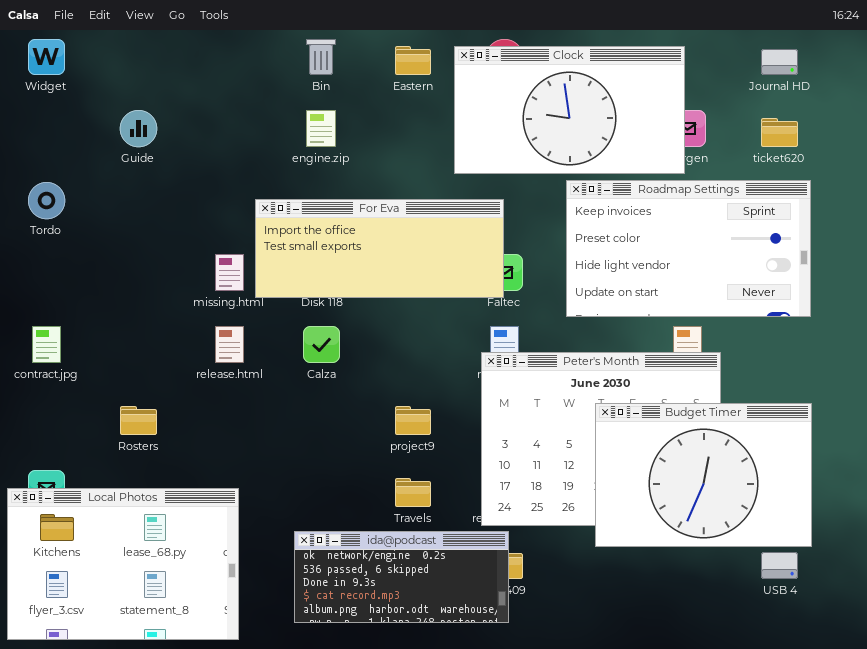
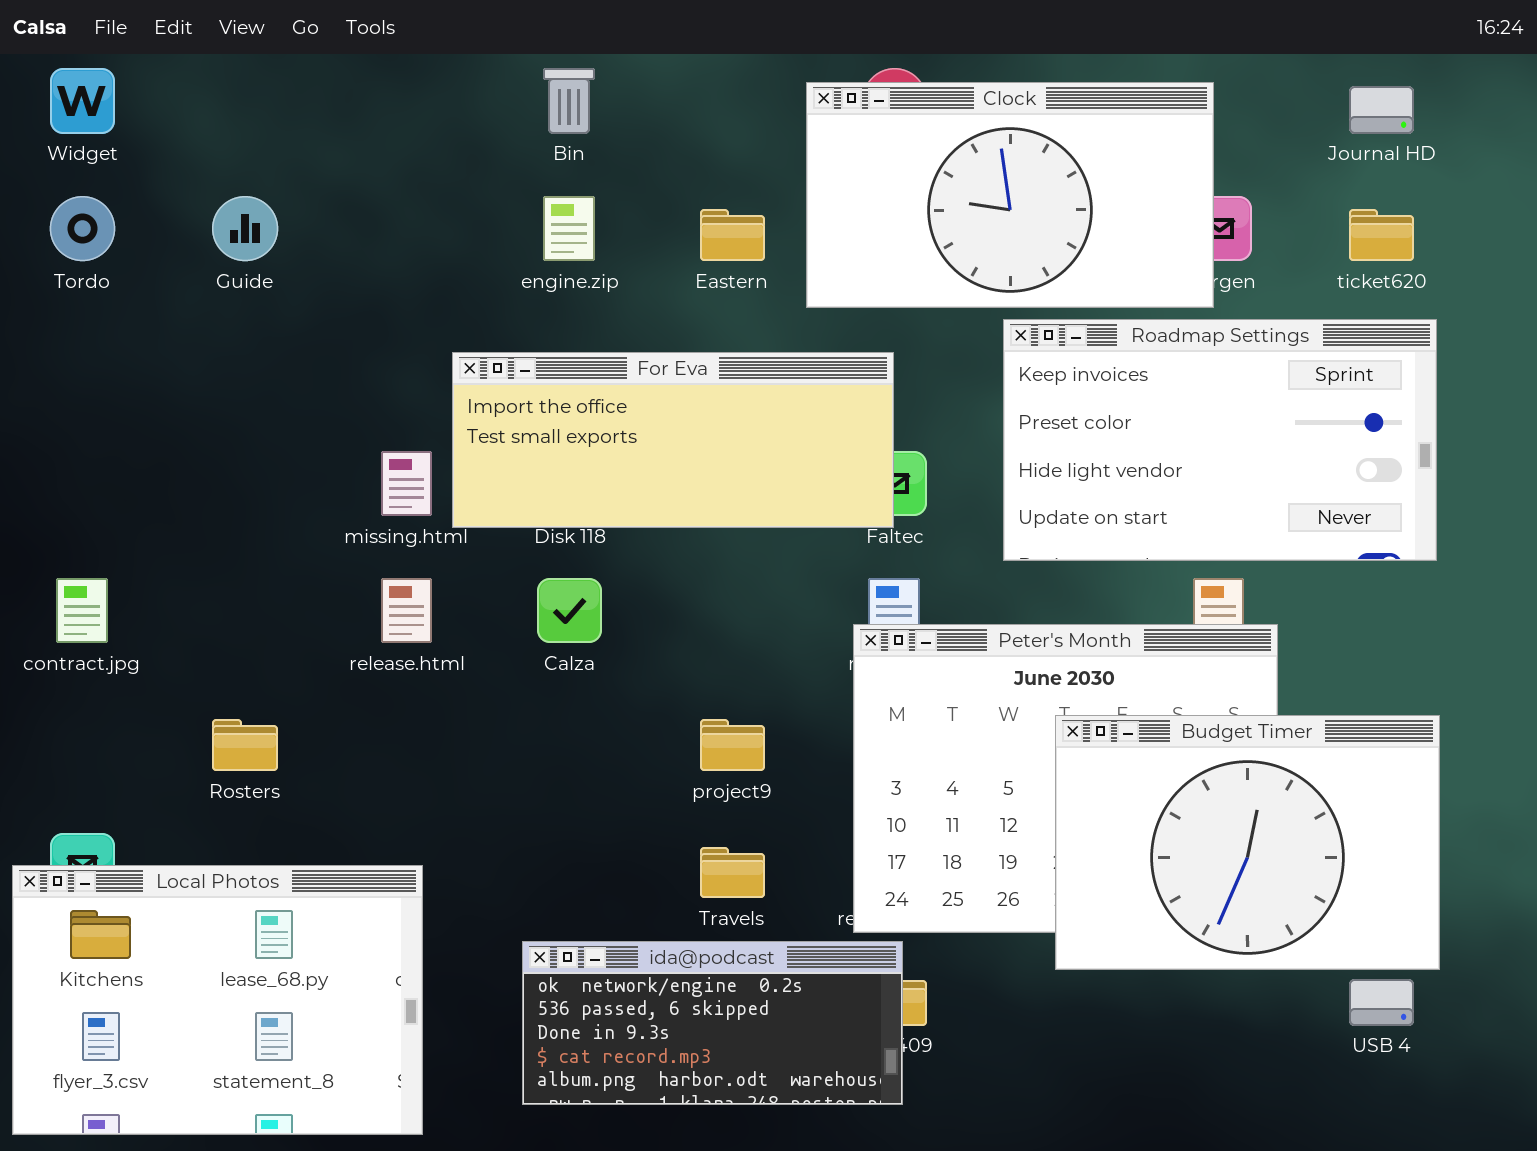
Eastern: [395,46,431,75] -> [700,209,765,261], moved
Tordo: [28,182,65,219] -> [50,196,115,261], moved

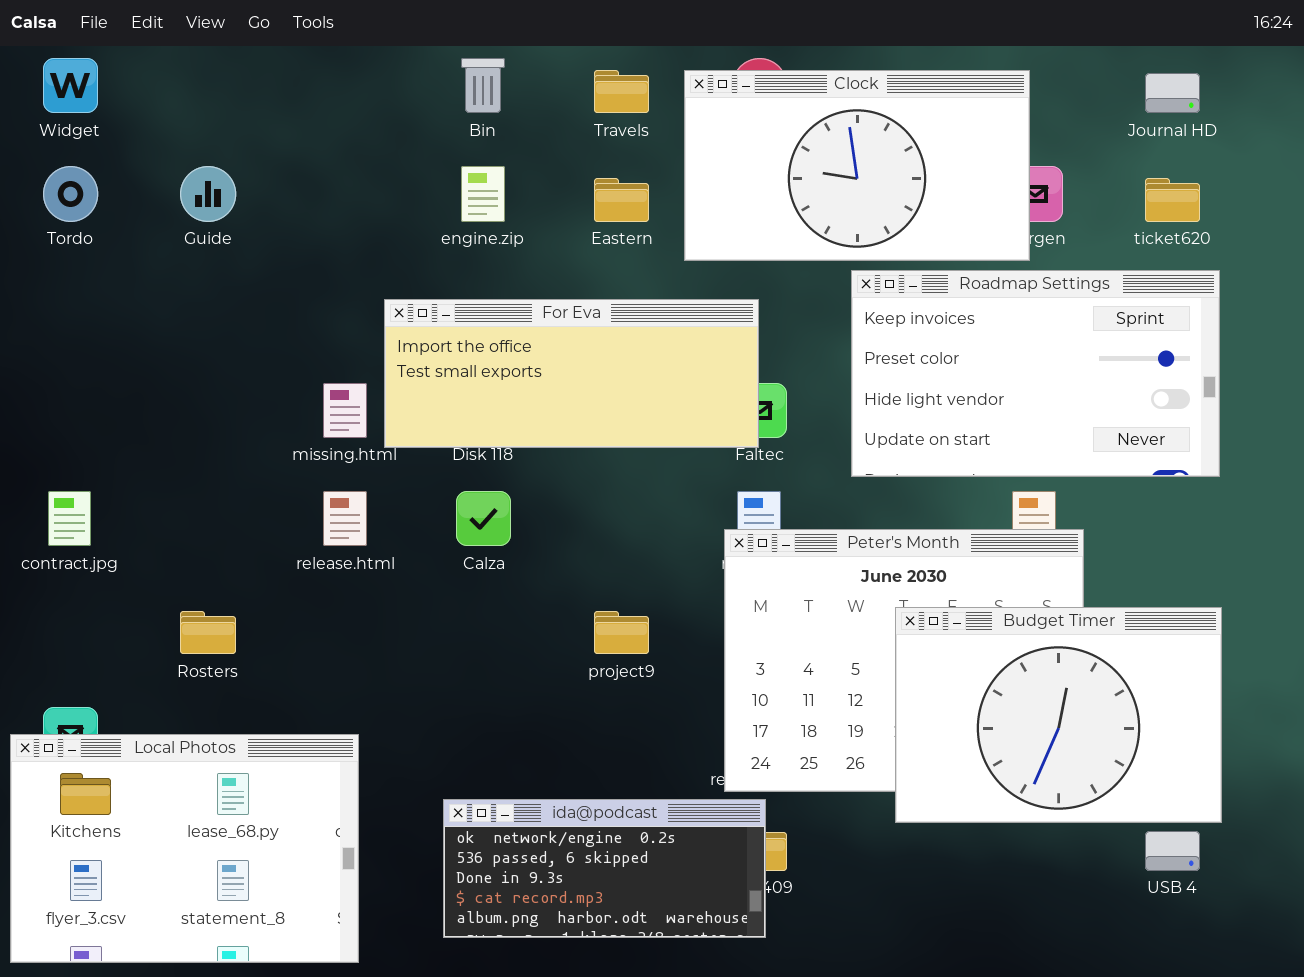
Travels: [700,847,765,898] -> [594,70,649,113], moved

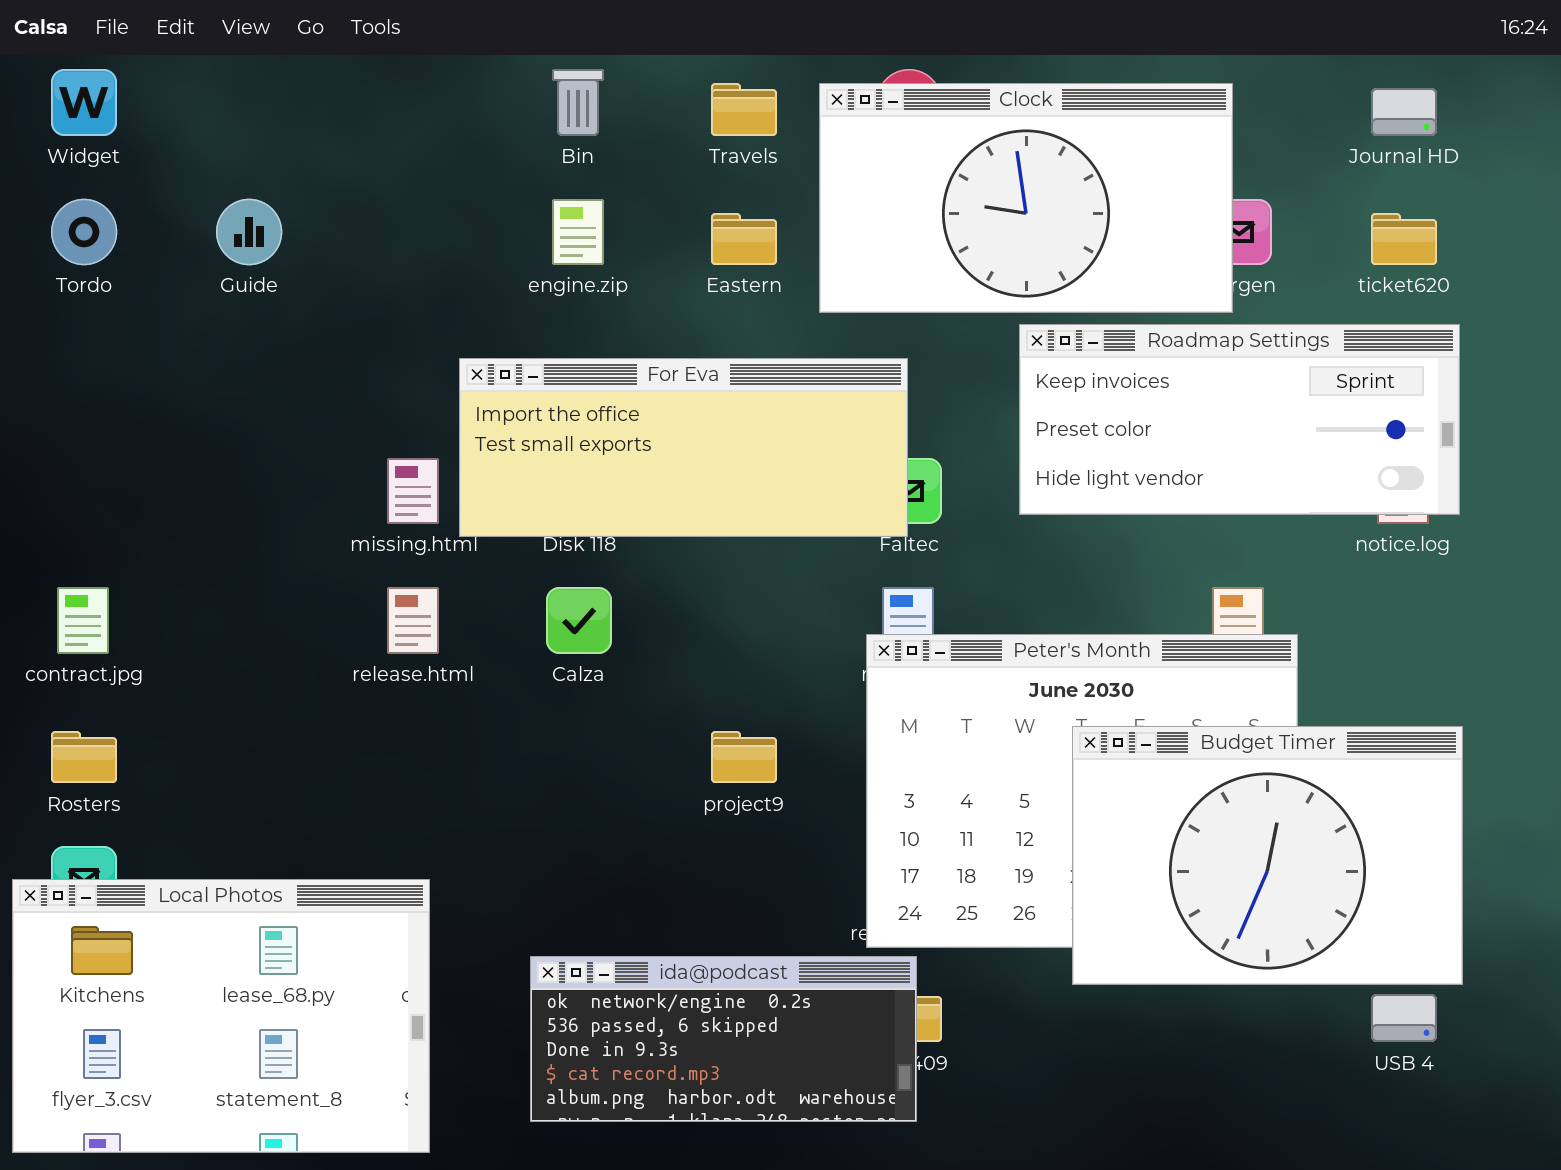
Roadmap Settings: [851,270,1220,477] -> [1019,324,1460,515], resized
Rosters: [180,611,236,654] -> [51,731,117,783], moved

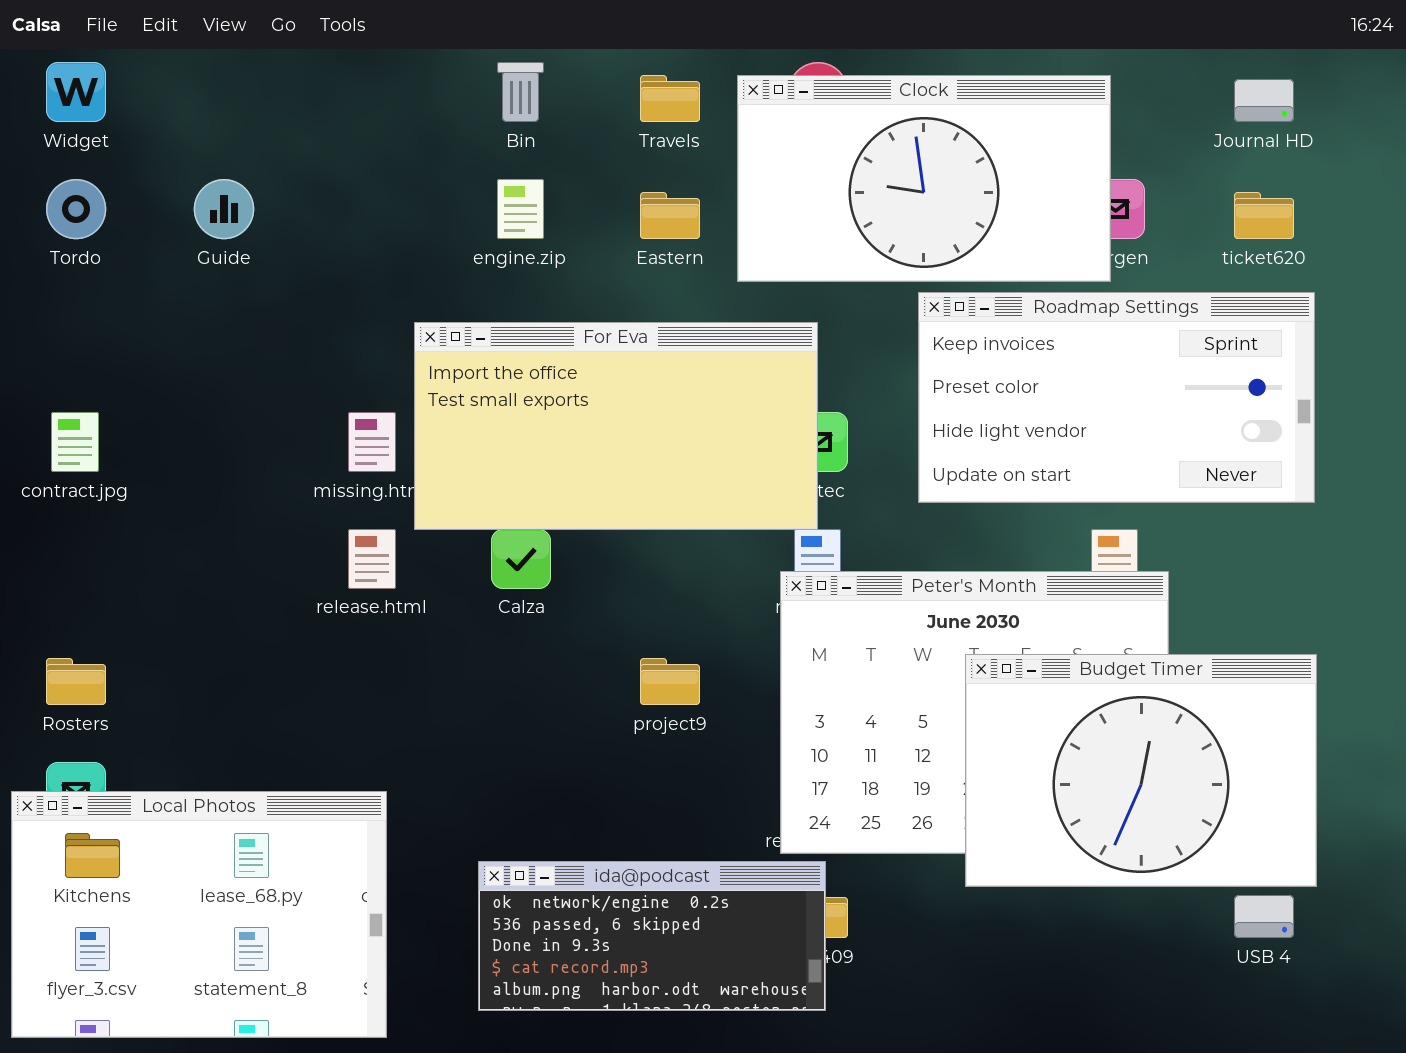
Roadmap Settings: [1019,324,1460,515] -> [918,292,1315,503], resized
For Eva: [459,358,908,537] -> [414,322,818,530], resized
contract.jpg: [57,587,109,654] -> [51,412,99,472], moved

